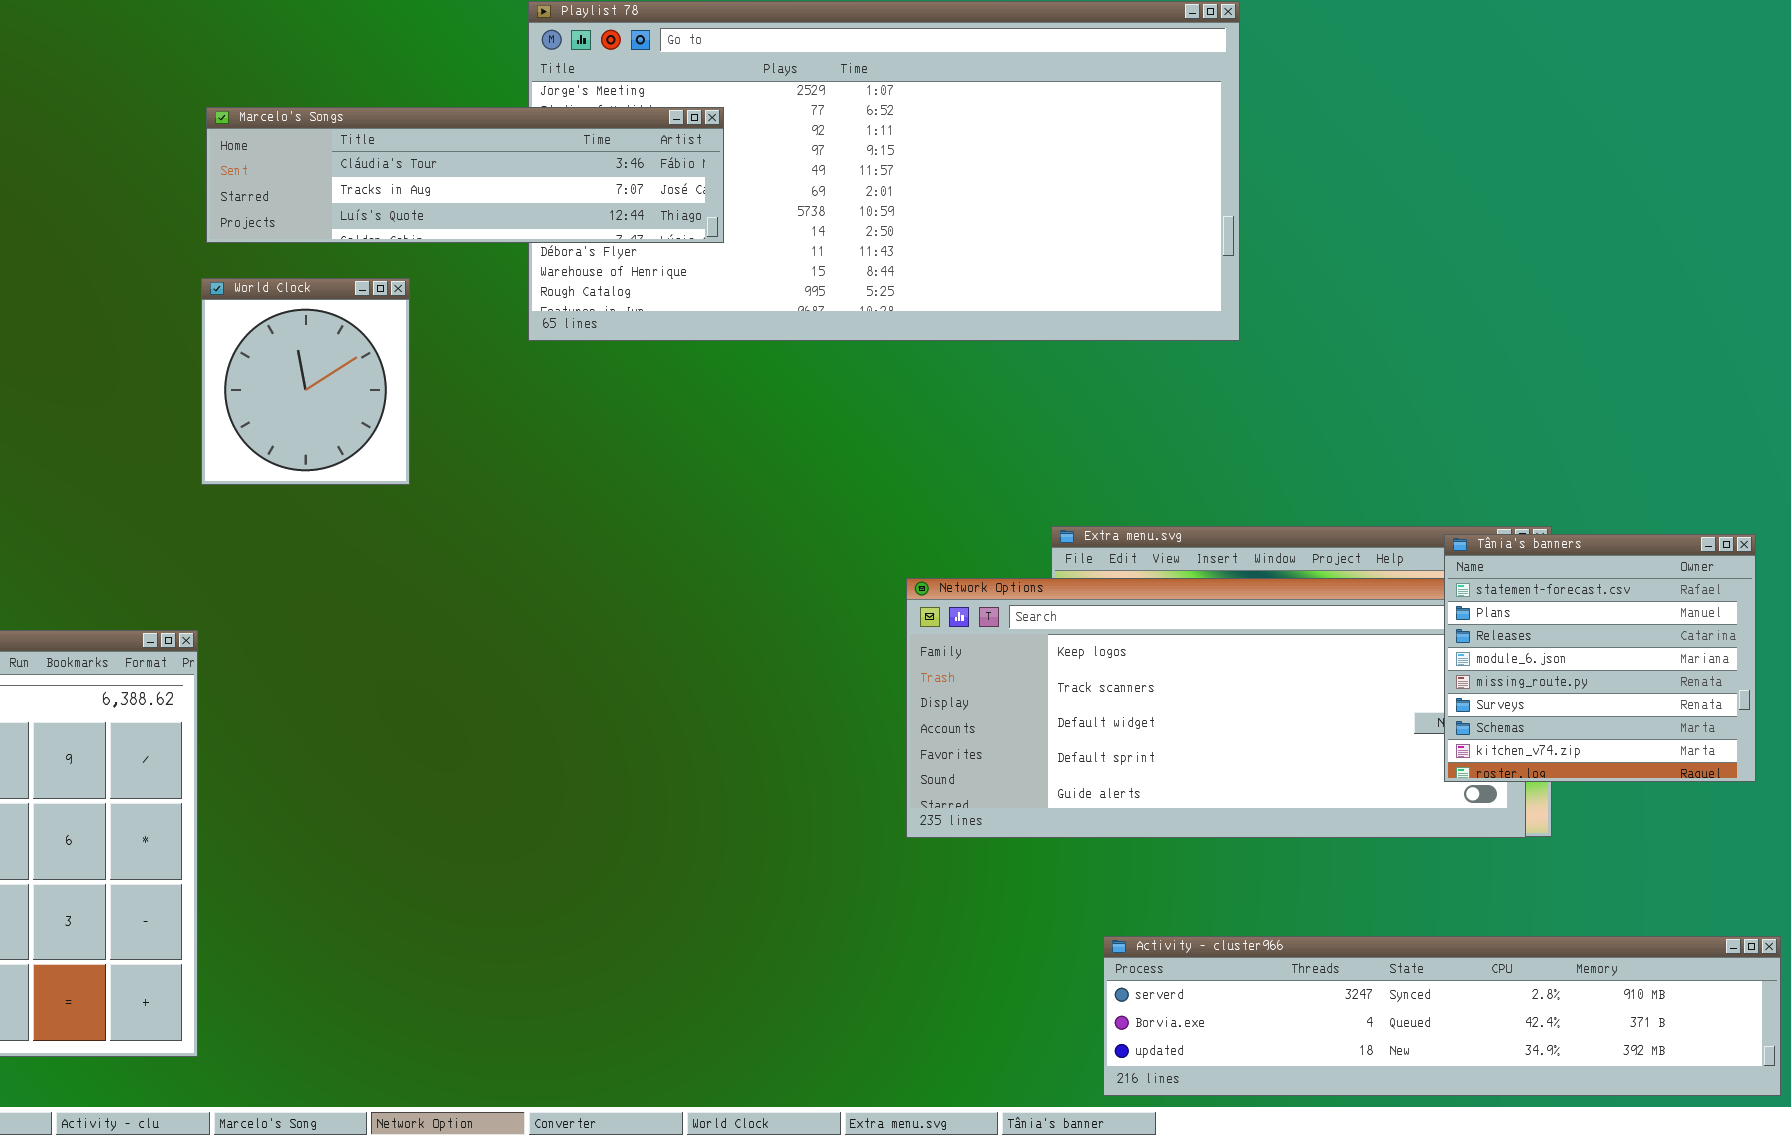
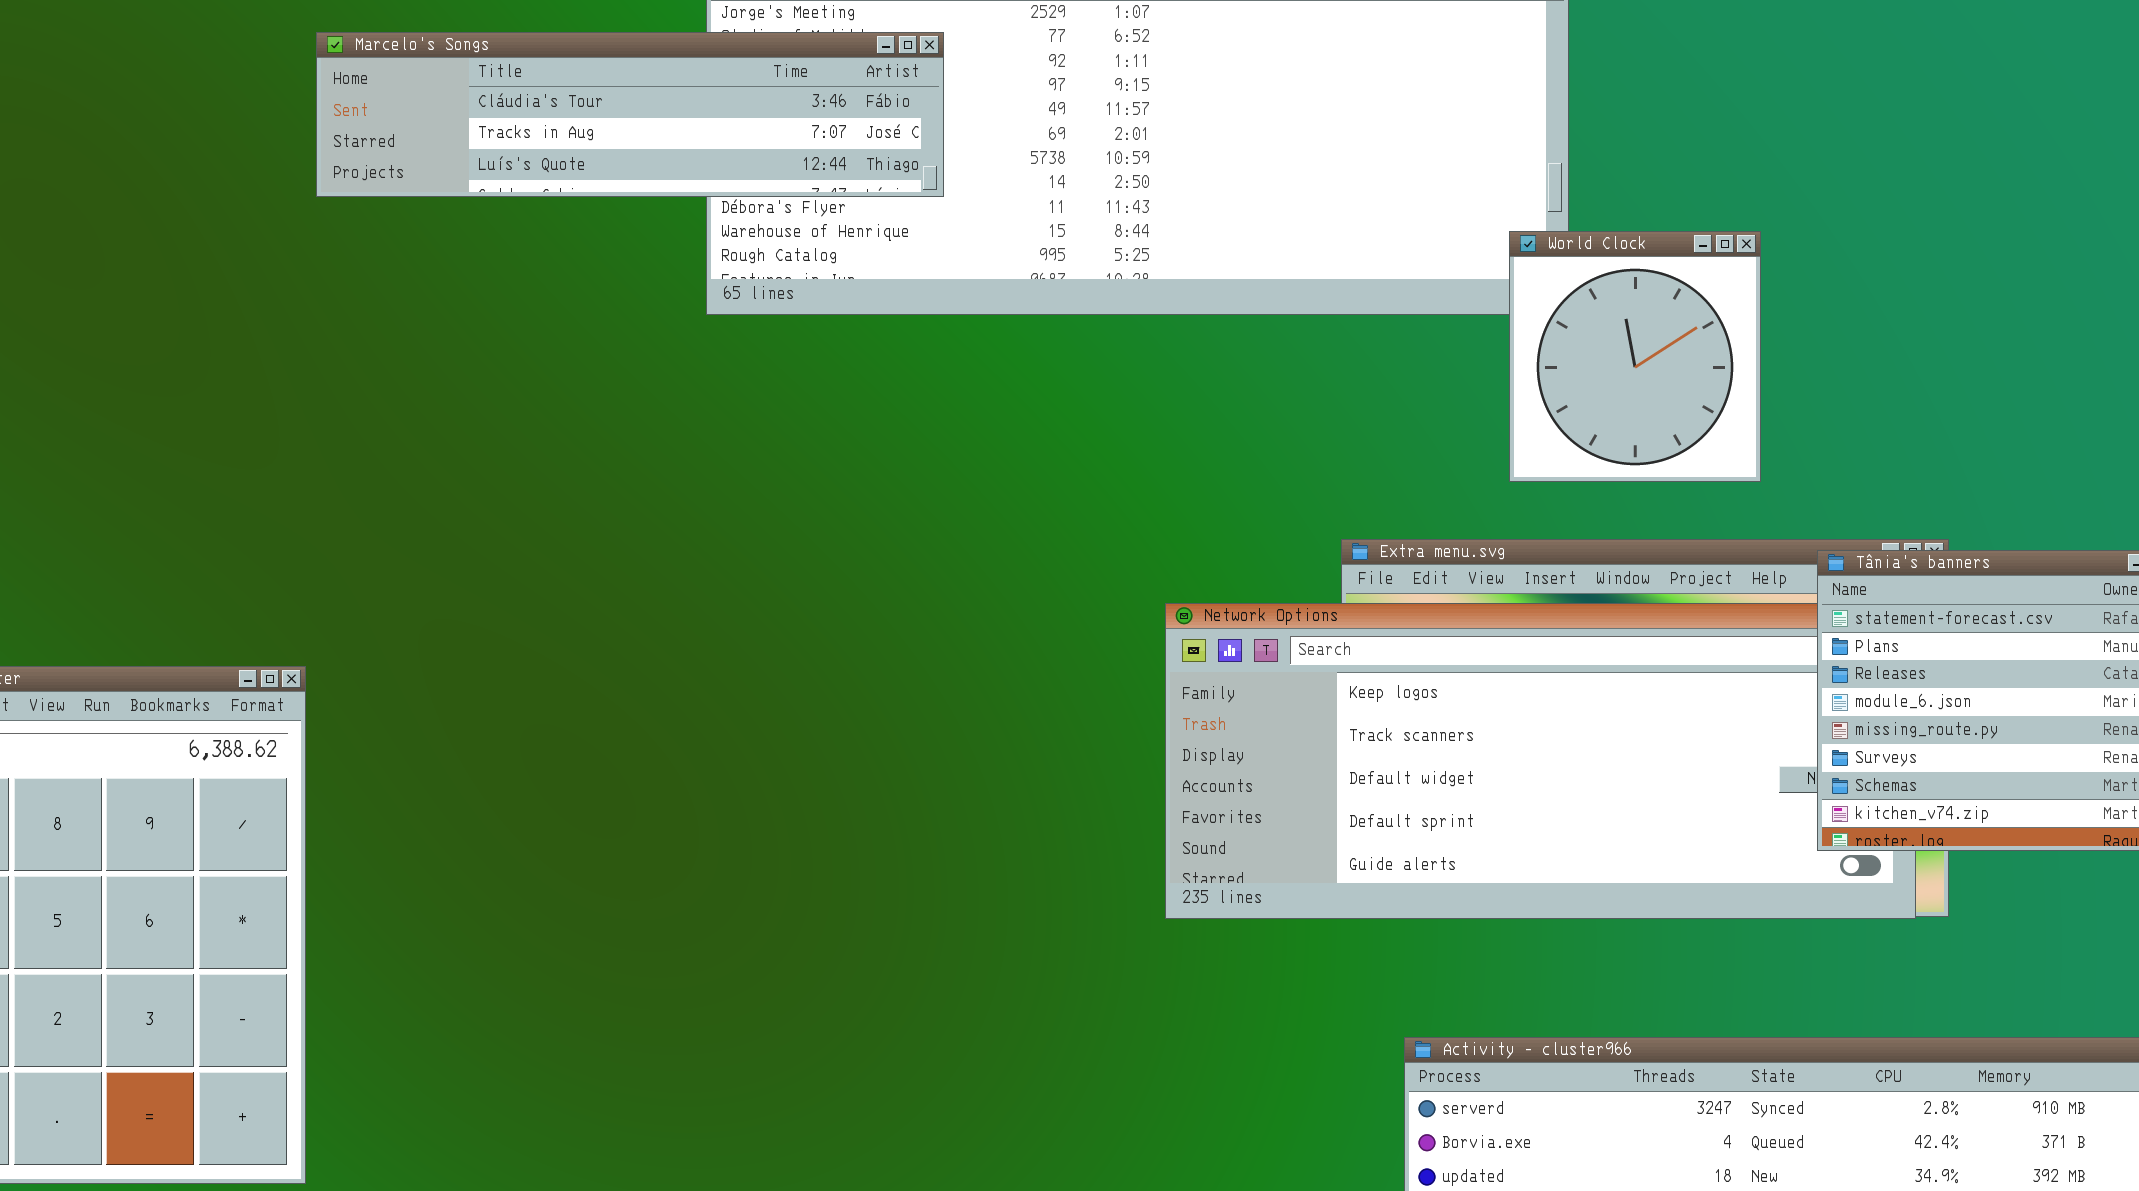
World Clock: [201,278,410,485] -> [1509,231,1761,482], moved

